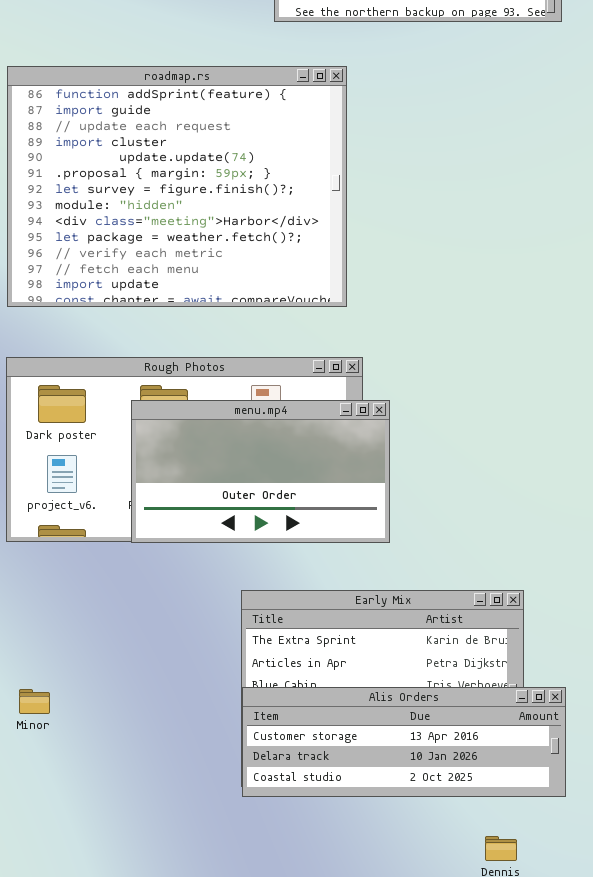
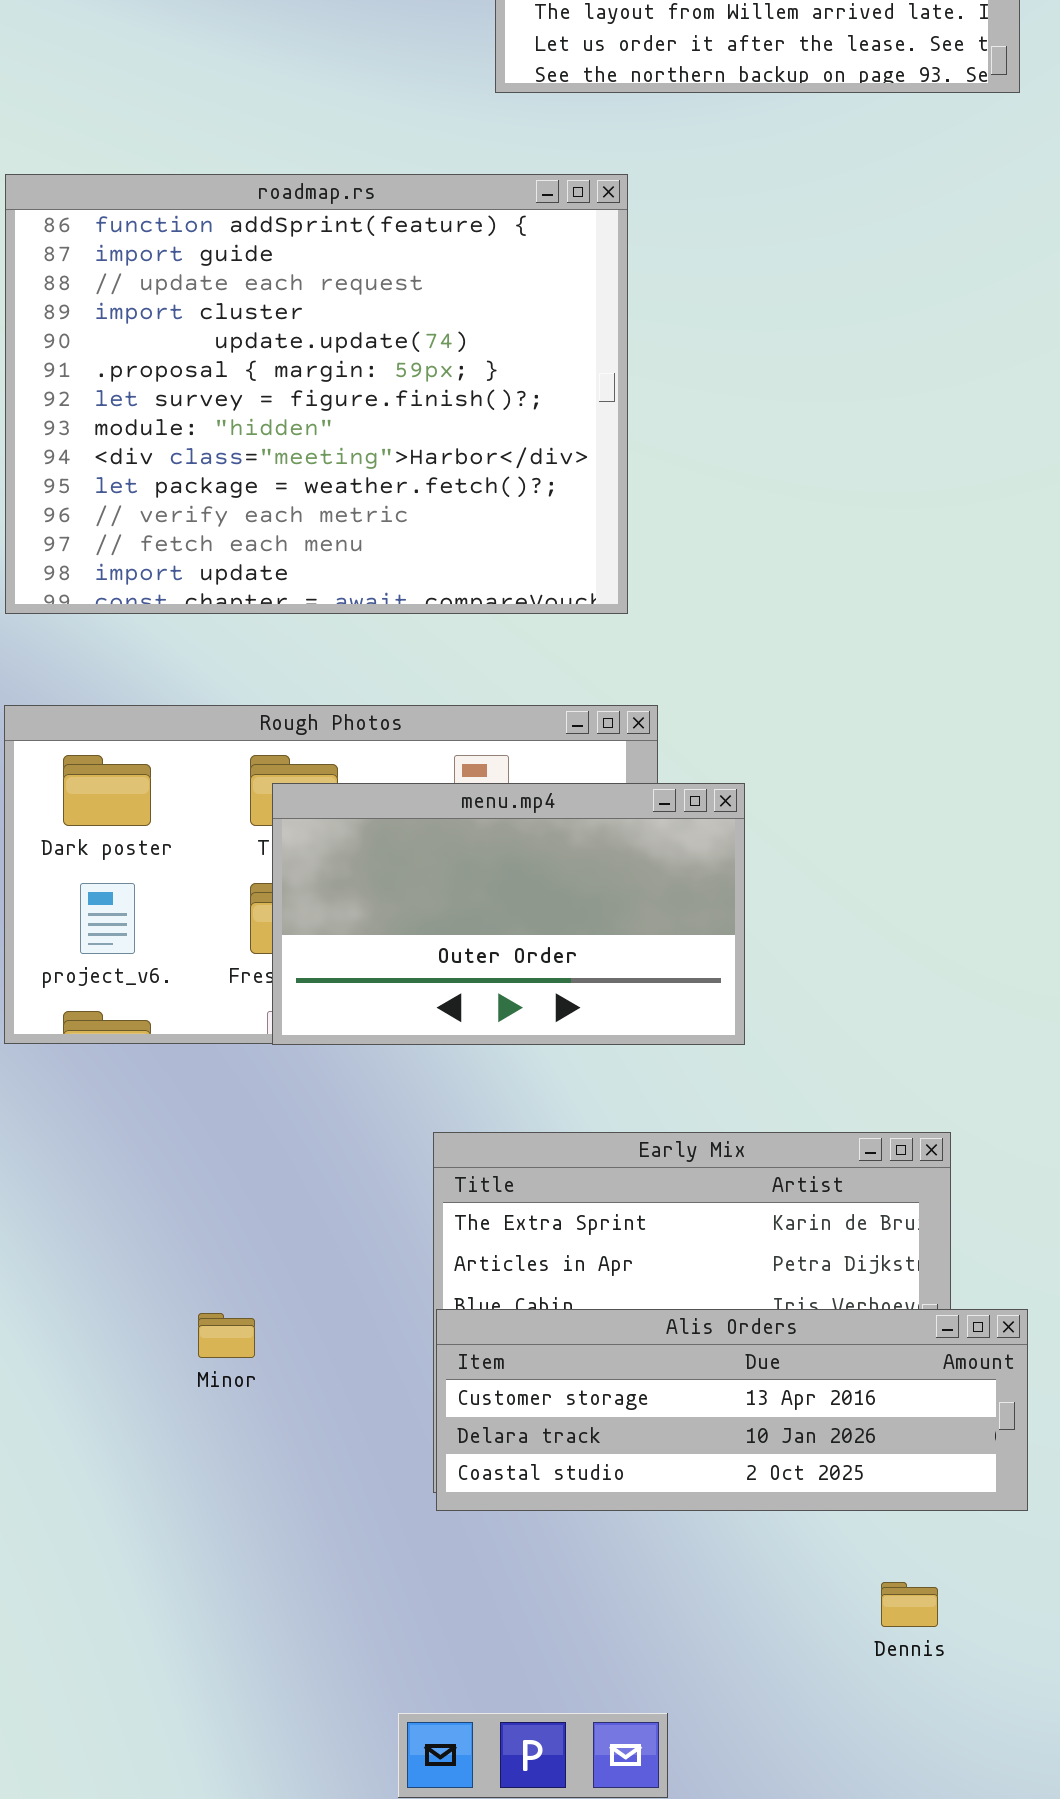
menu.mp4: [131,400,390,543] -> [272,783,745,1045], moved
Minor: [19,689,50,714] -> [198,1313,255,1358], moved

